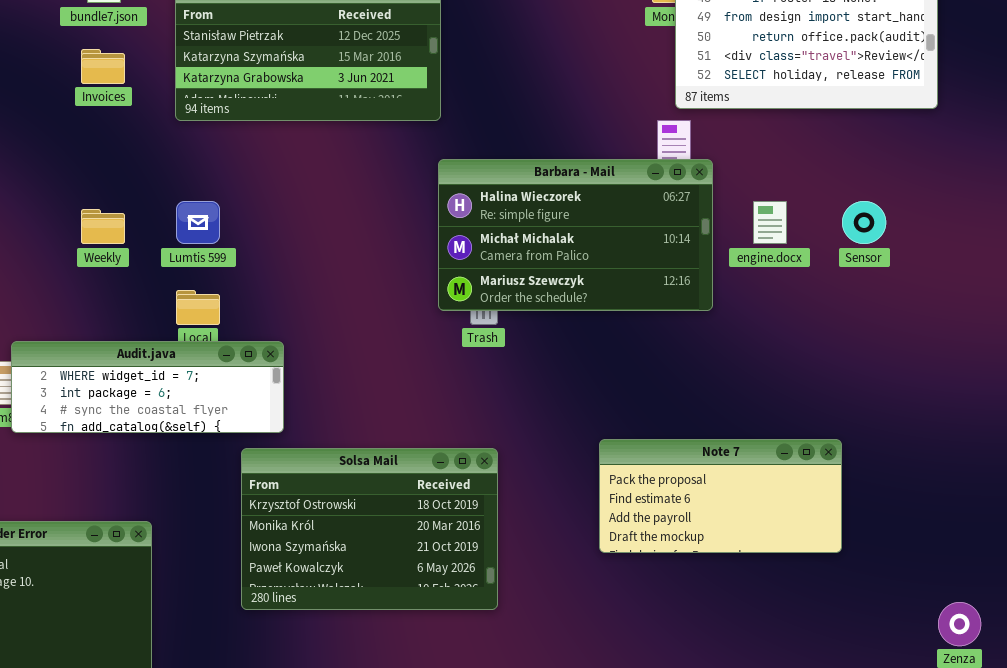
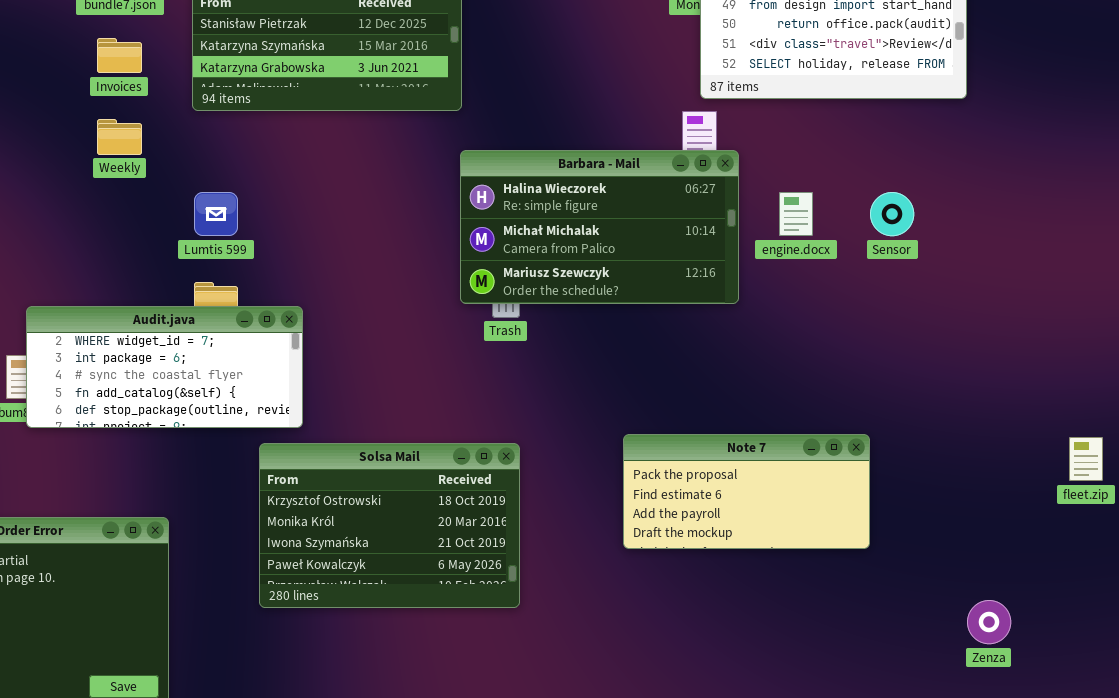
Weekly: [81,209,125,244] -> [97,119,142,155], moved
Audit.java: [11,341,284,433] -> [26,306,303,428], resized

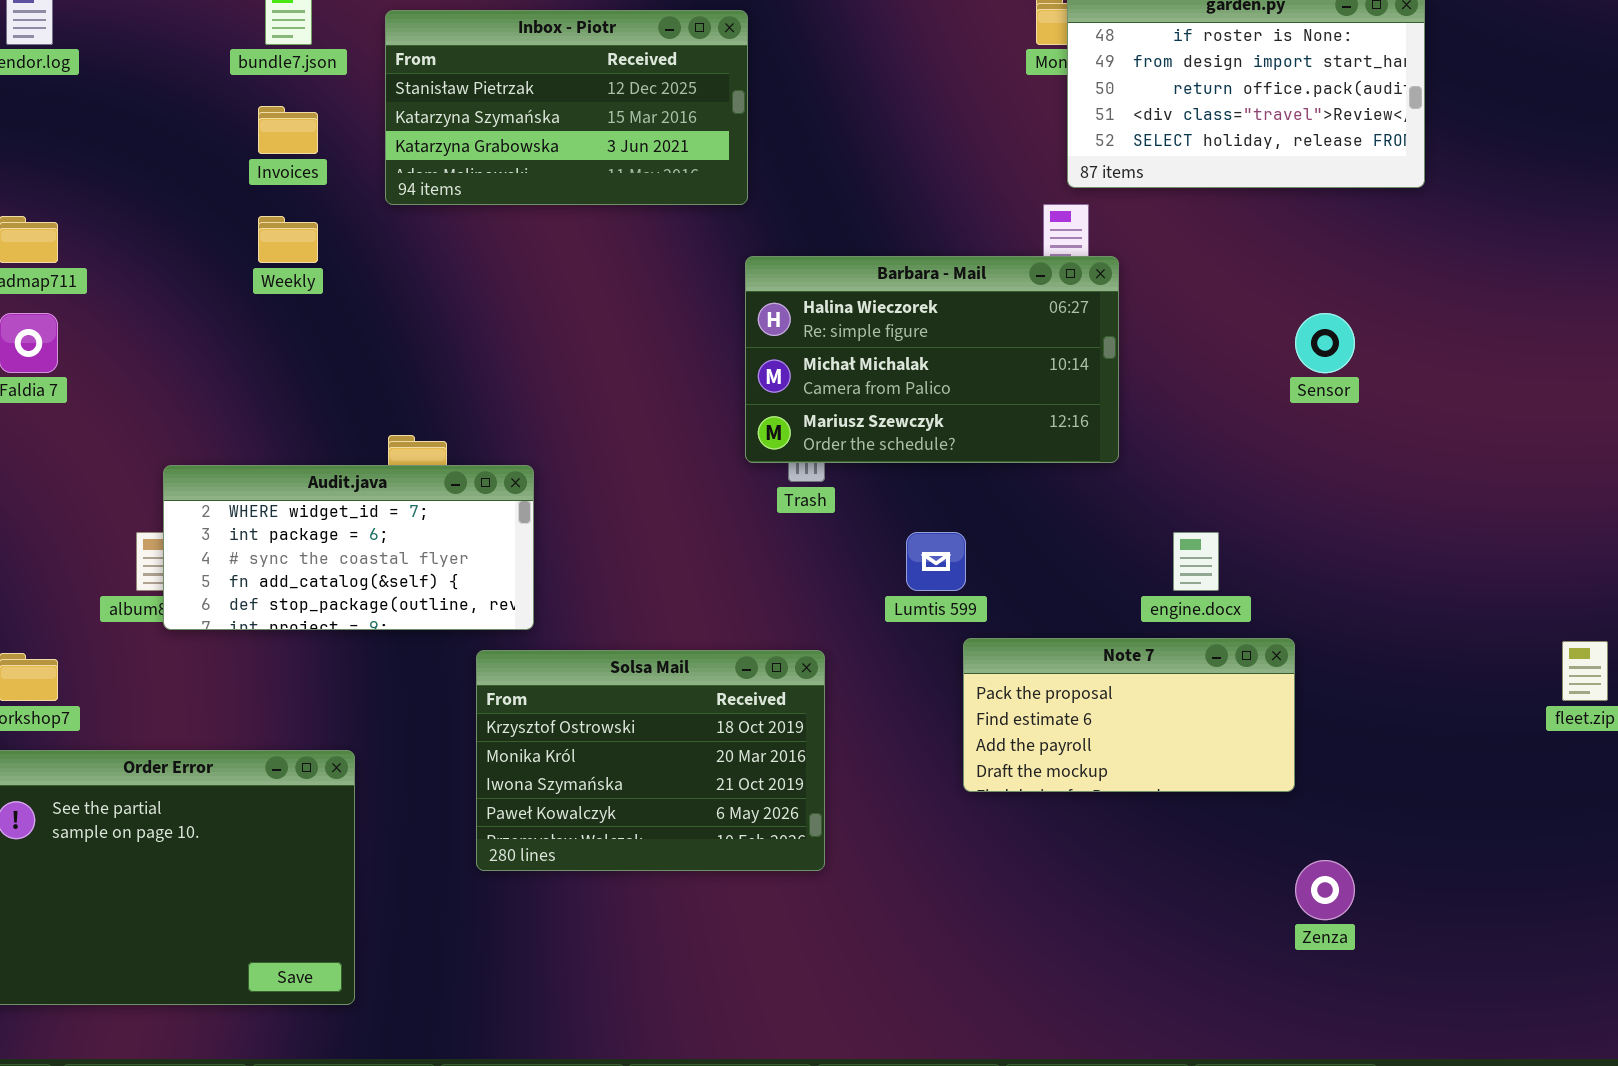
Lumtis 599: [194,192,238,236] -> [906,532,966,591], moved
engine.docx: [779,192,813,236] -> [1173,532,1219,591], moved
Zenza: [967,600,1011,644] -> [1295,860,1355,920], moved

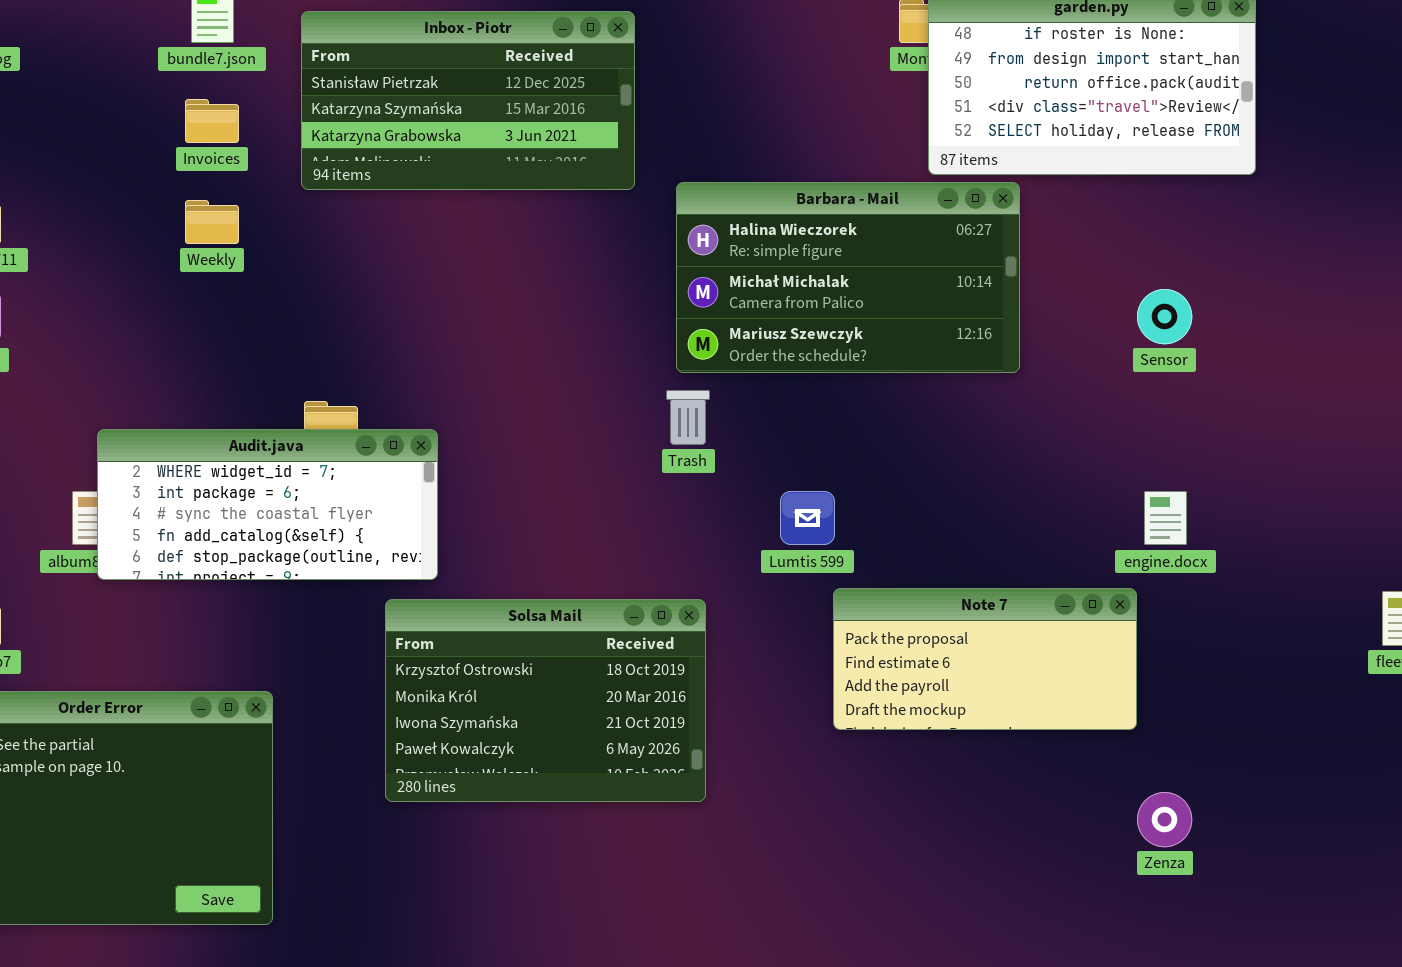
Barbara - Mail: [745,256,1119,463] -> [676,182,1020,373], moved
engine.docx: [1173,532,1219,591] -> [1144,491,1187,545], moved

